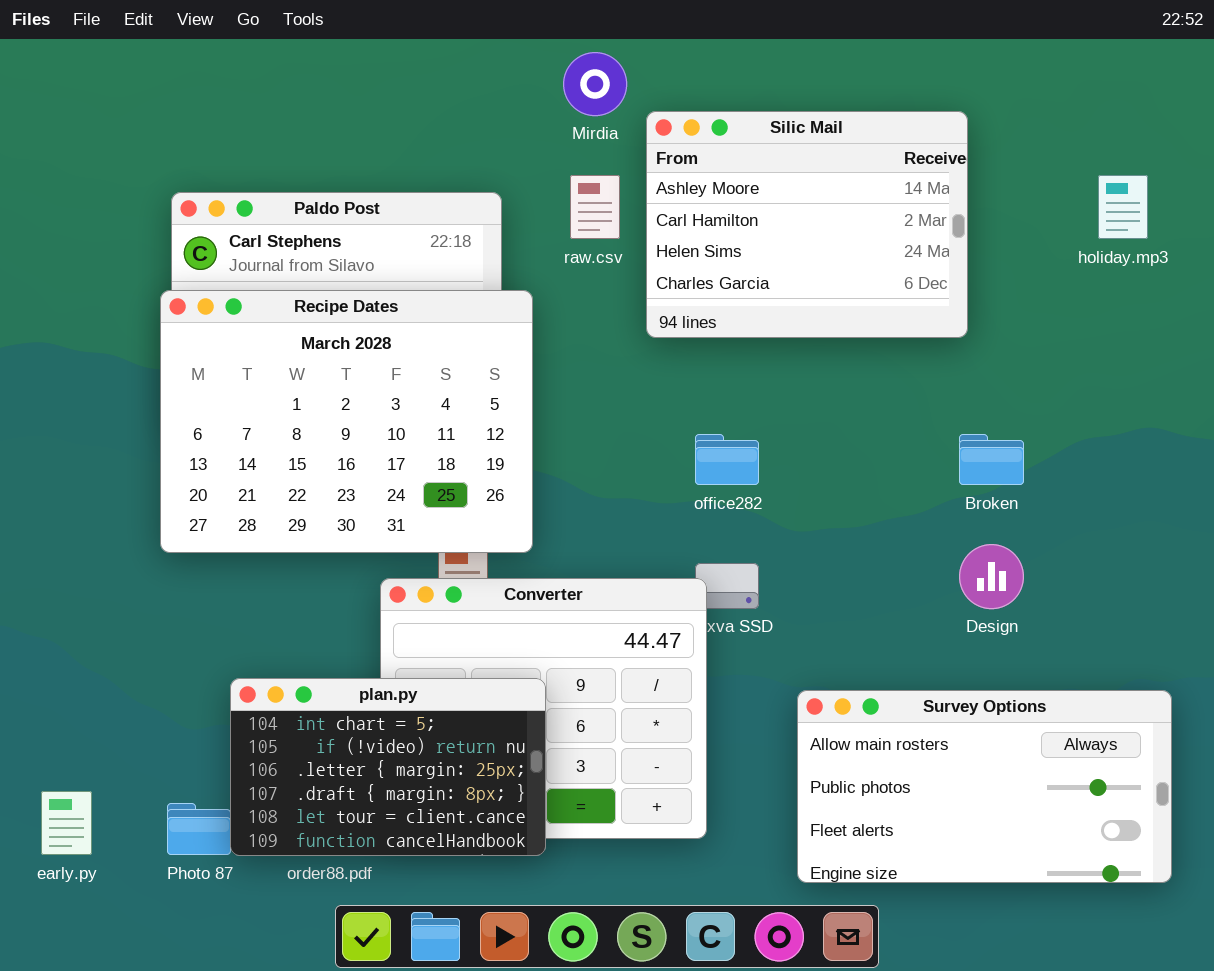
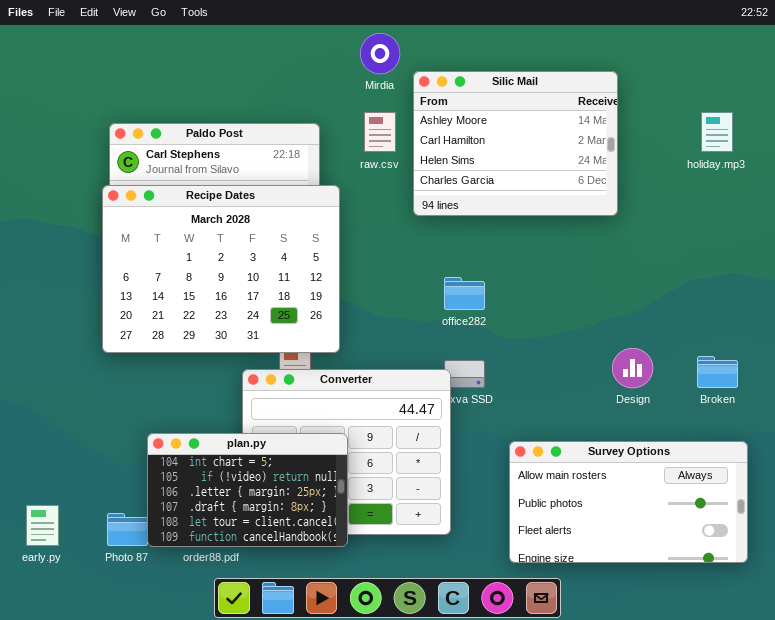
Broken: [959,434,1024,485] -> [697,356,738,388], moved

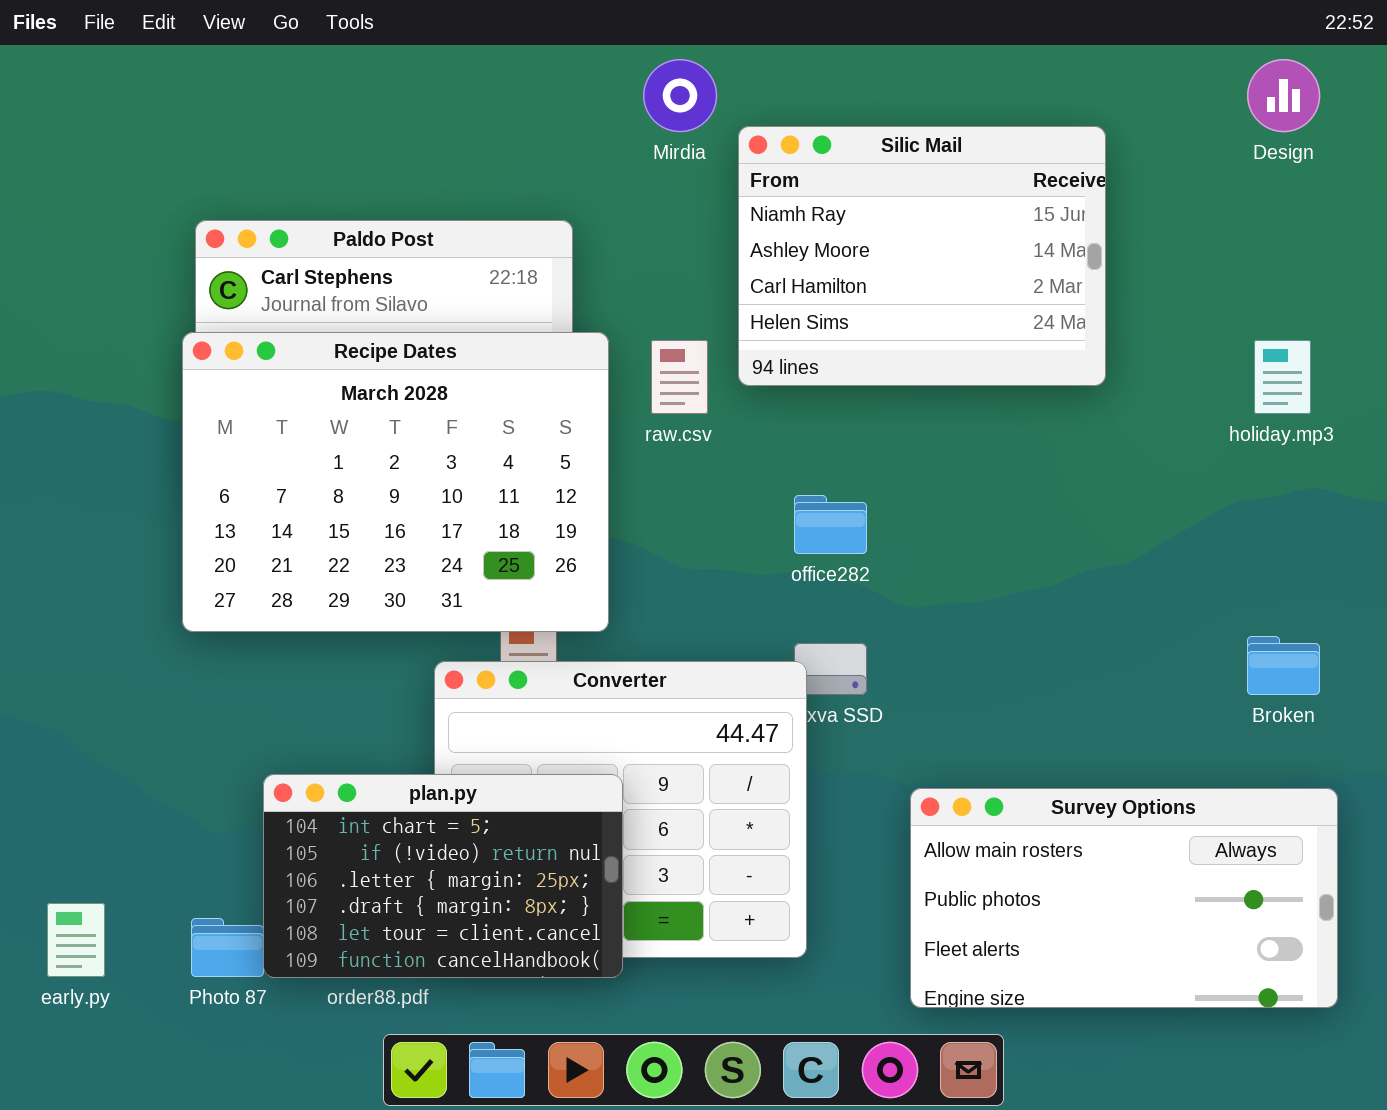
Silic Mail: [413,71,618,216] -> [738,126,1106,386], scrolled up 1 row
raw.csv: [364,112,396,152] -> [651,340,708,414], moved
holiday.mp3: [701,112,733,152] -> [1254,340,1311,414], moved
Design: [612,348,653,388] -> [1247,59,1320,132], moved

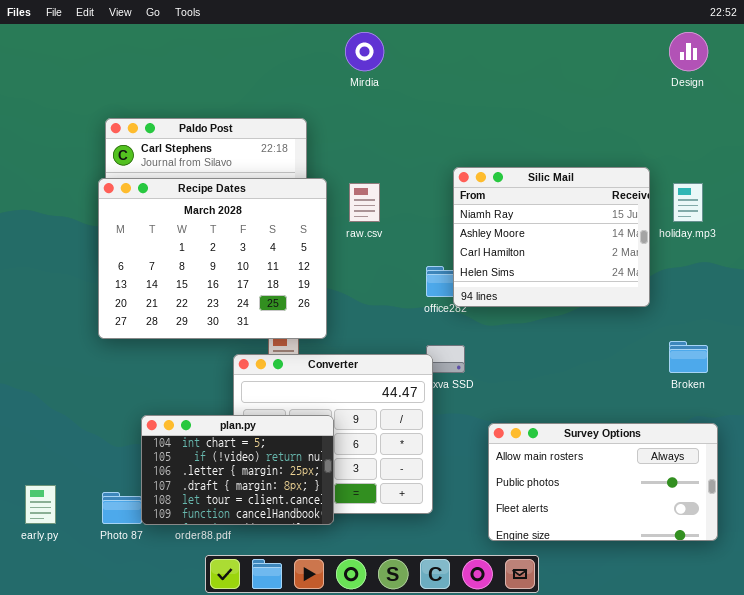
Silic Mail: [738,126,1106,386] -> [453,167,650,307], moved

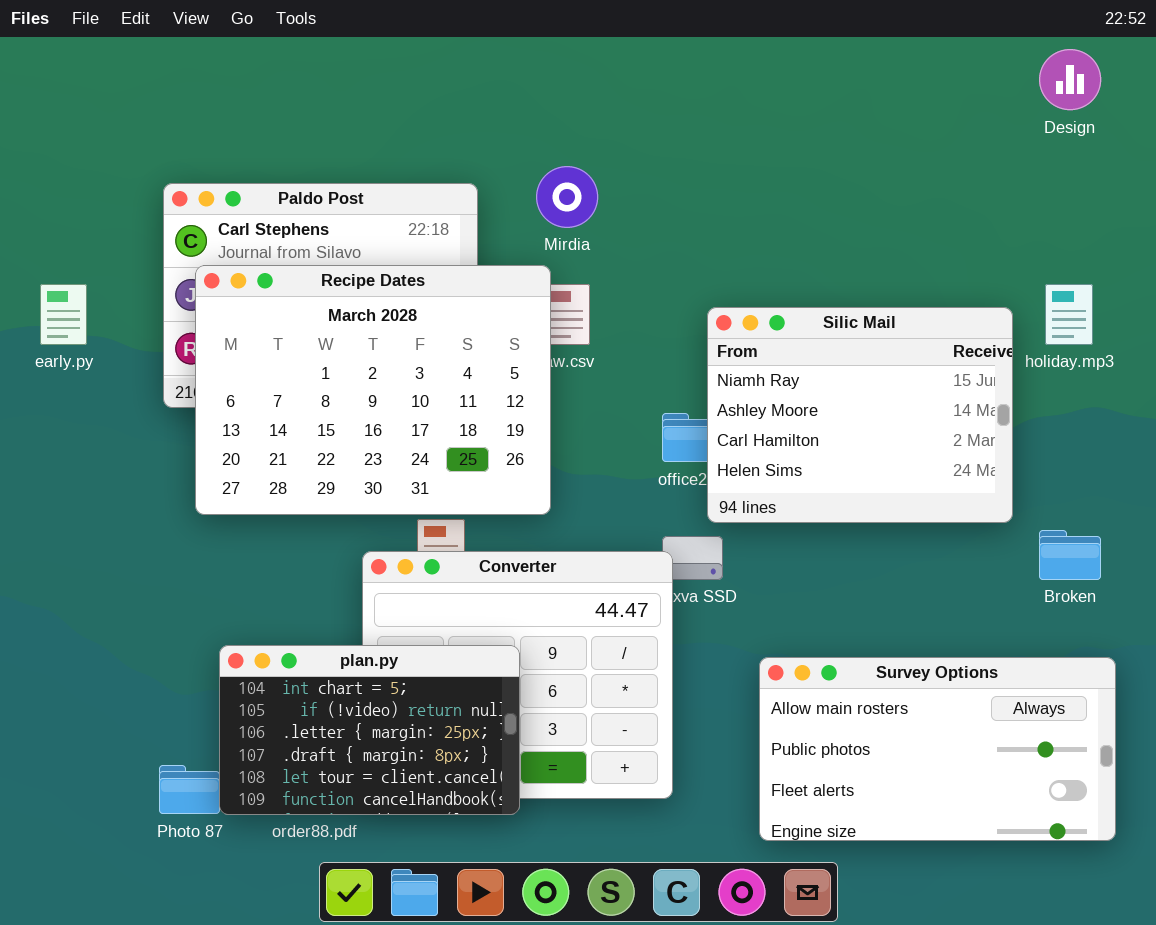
Mirdia: [345,32,384,71] -> [536,166,598,228], moved
Silic Mail: [453,167,650,307] -> [707,307,1013,523], moved
Recipe Dates: [98,178,327,339] -> [195,265,551,515], moved
early.py: [25,485,56,524] -> [40,284,87,345], moved

